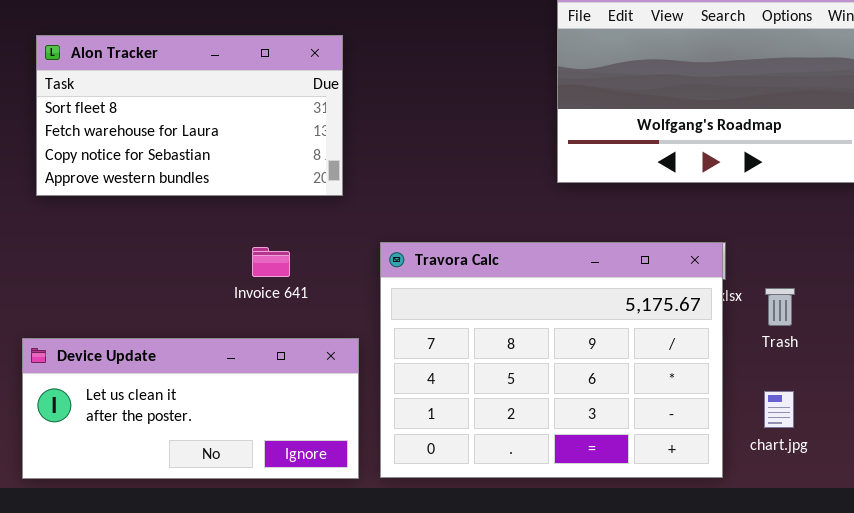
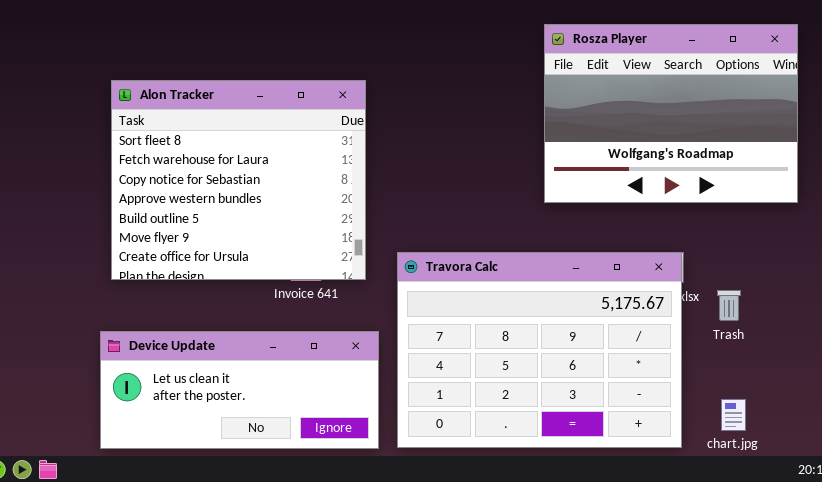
Alon Tracker: [36,35,343,196] -> [111,80,366,280], resized
chart.jpg: [764,391,794,428] -> [721,399,746,431], moved

